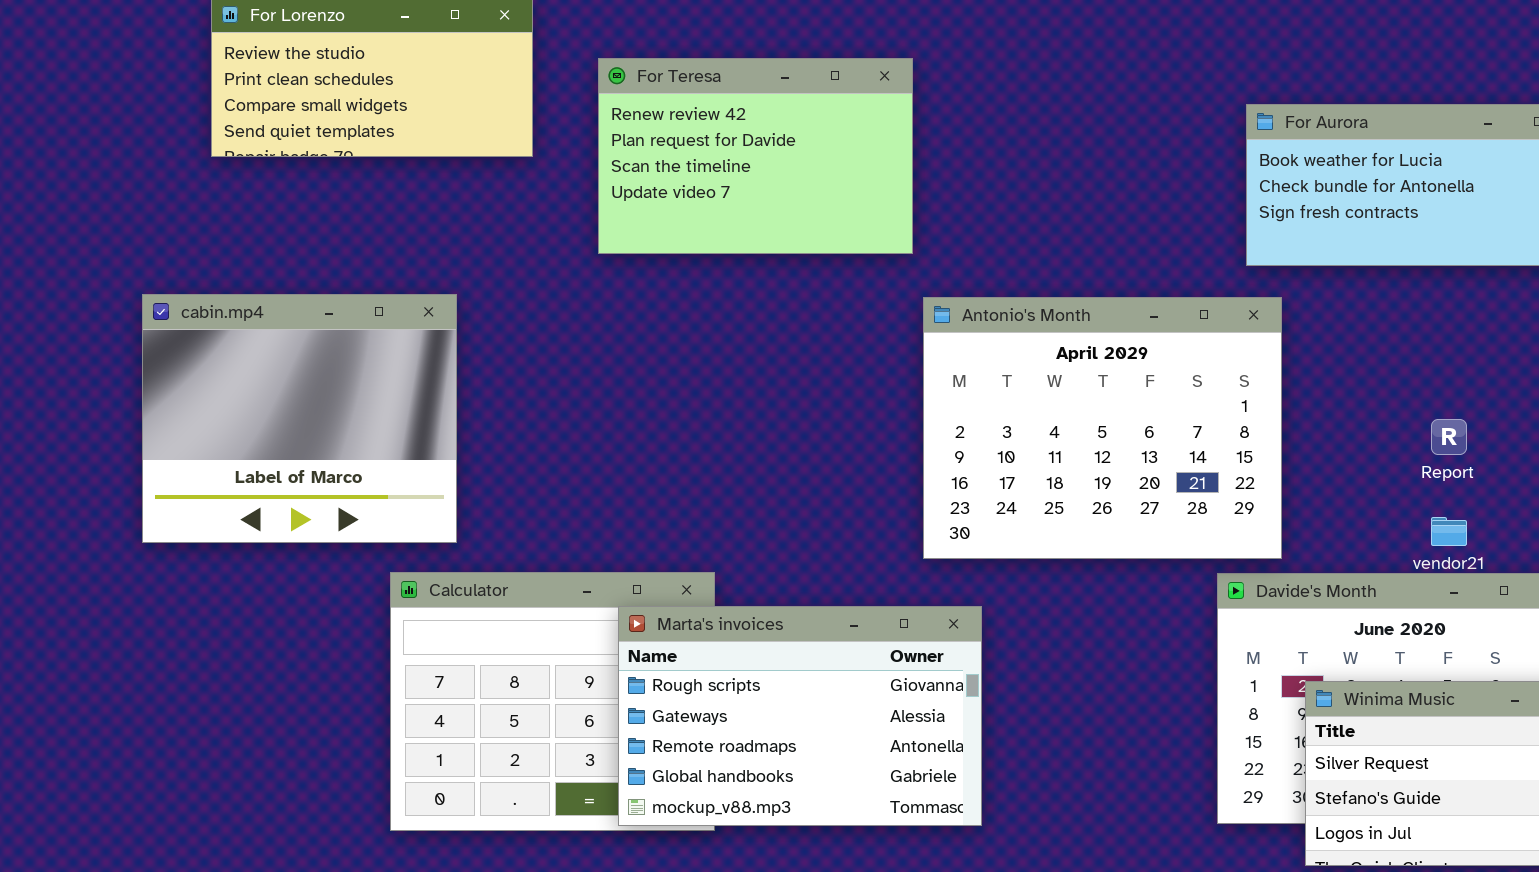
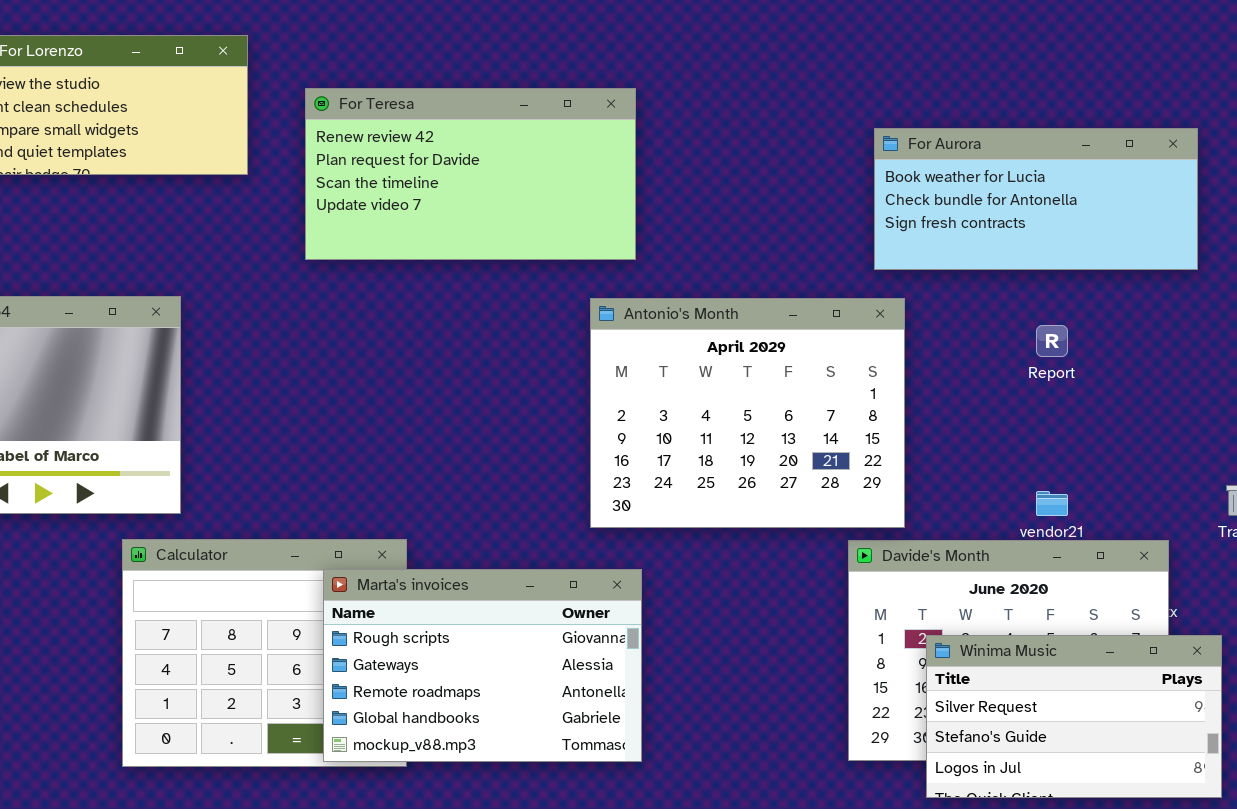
For Teresa: [598,58,913,254] -> [305,88,636,260], resized
Report: [1431,419,1467,455] -> [1036,325,1068,357], moved

